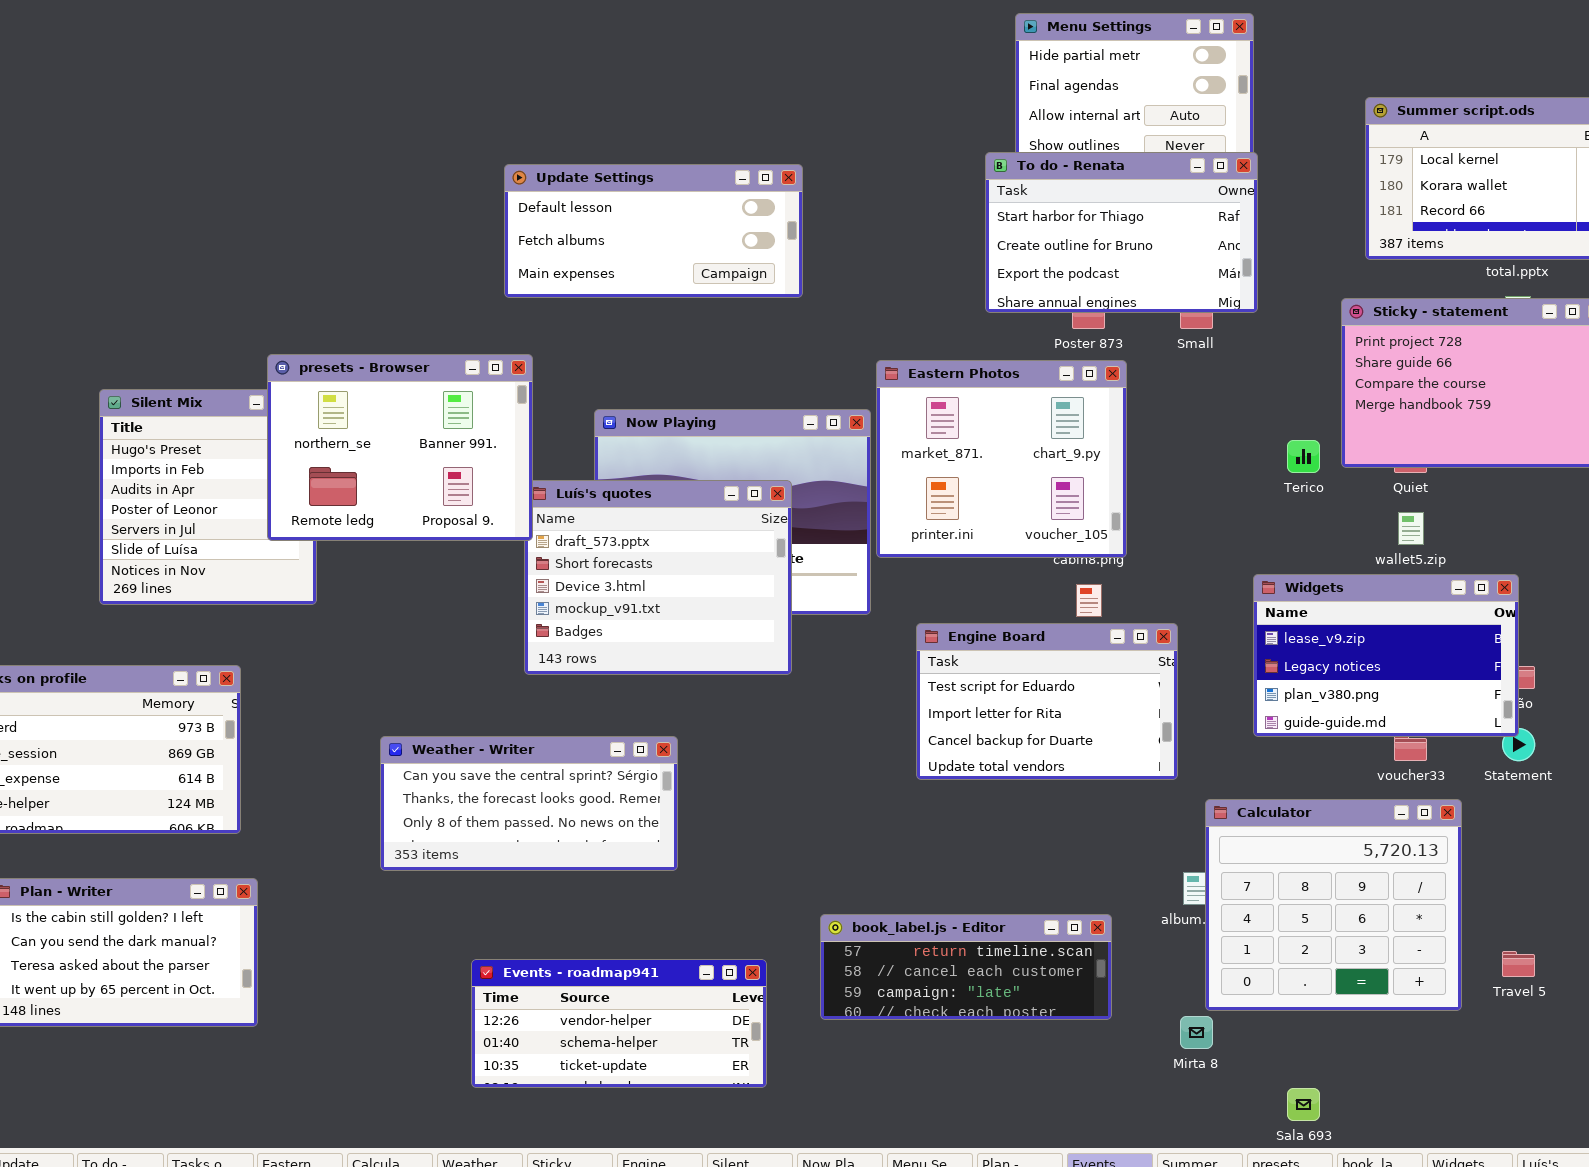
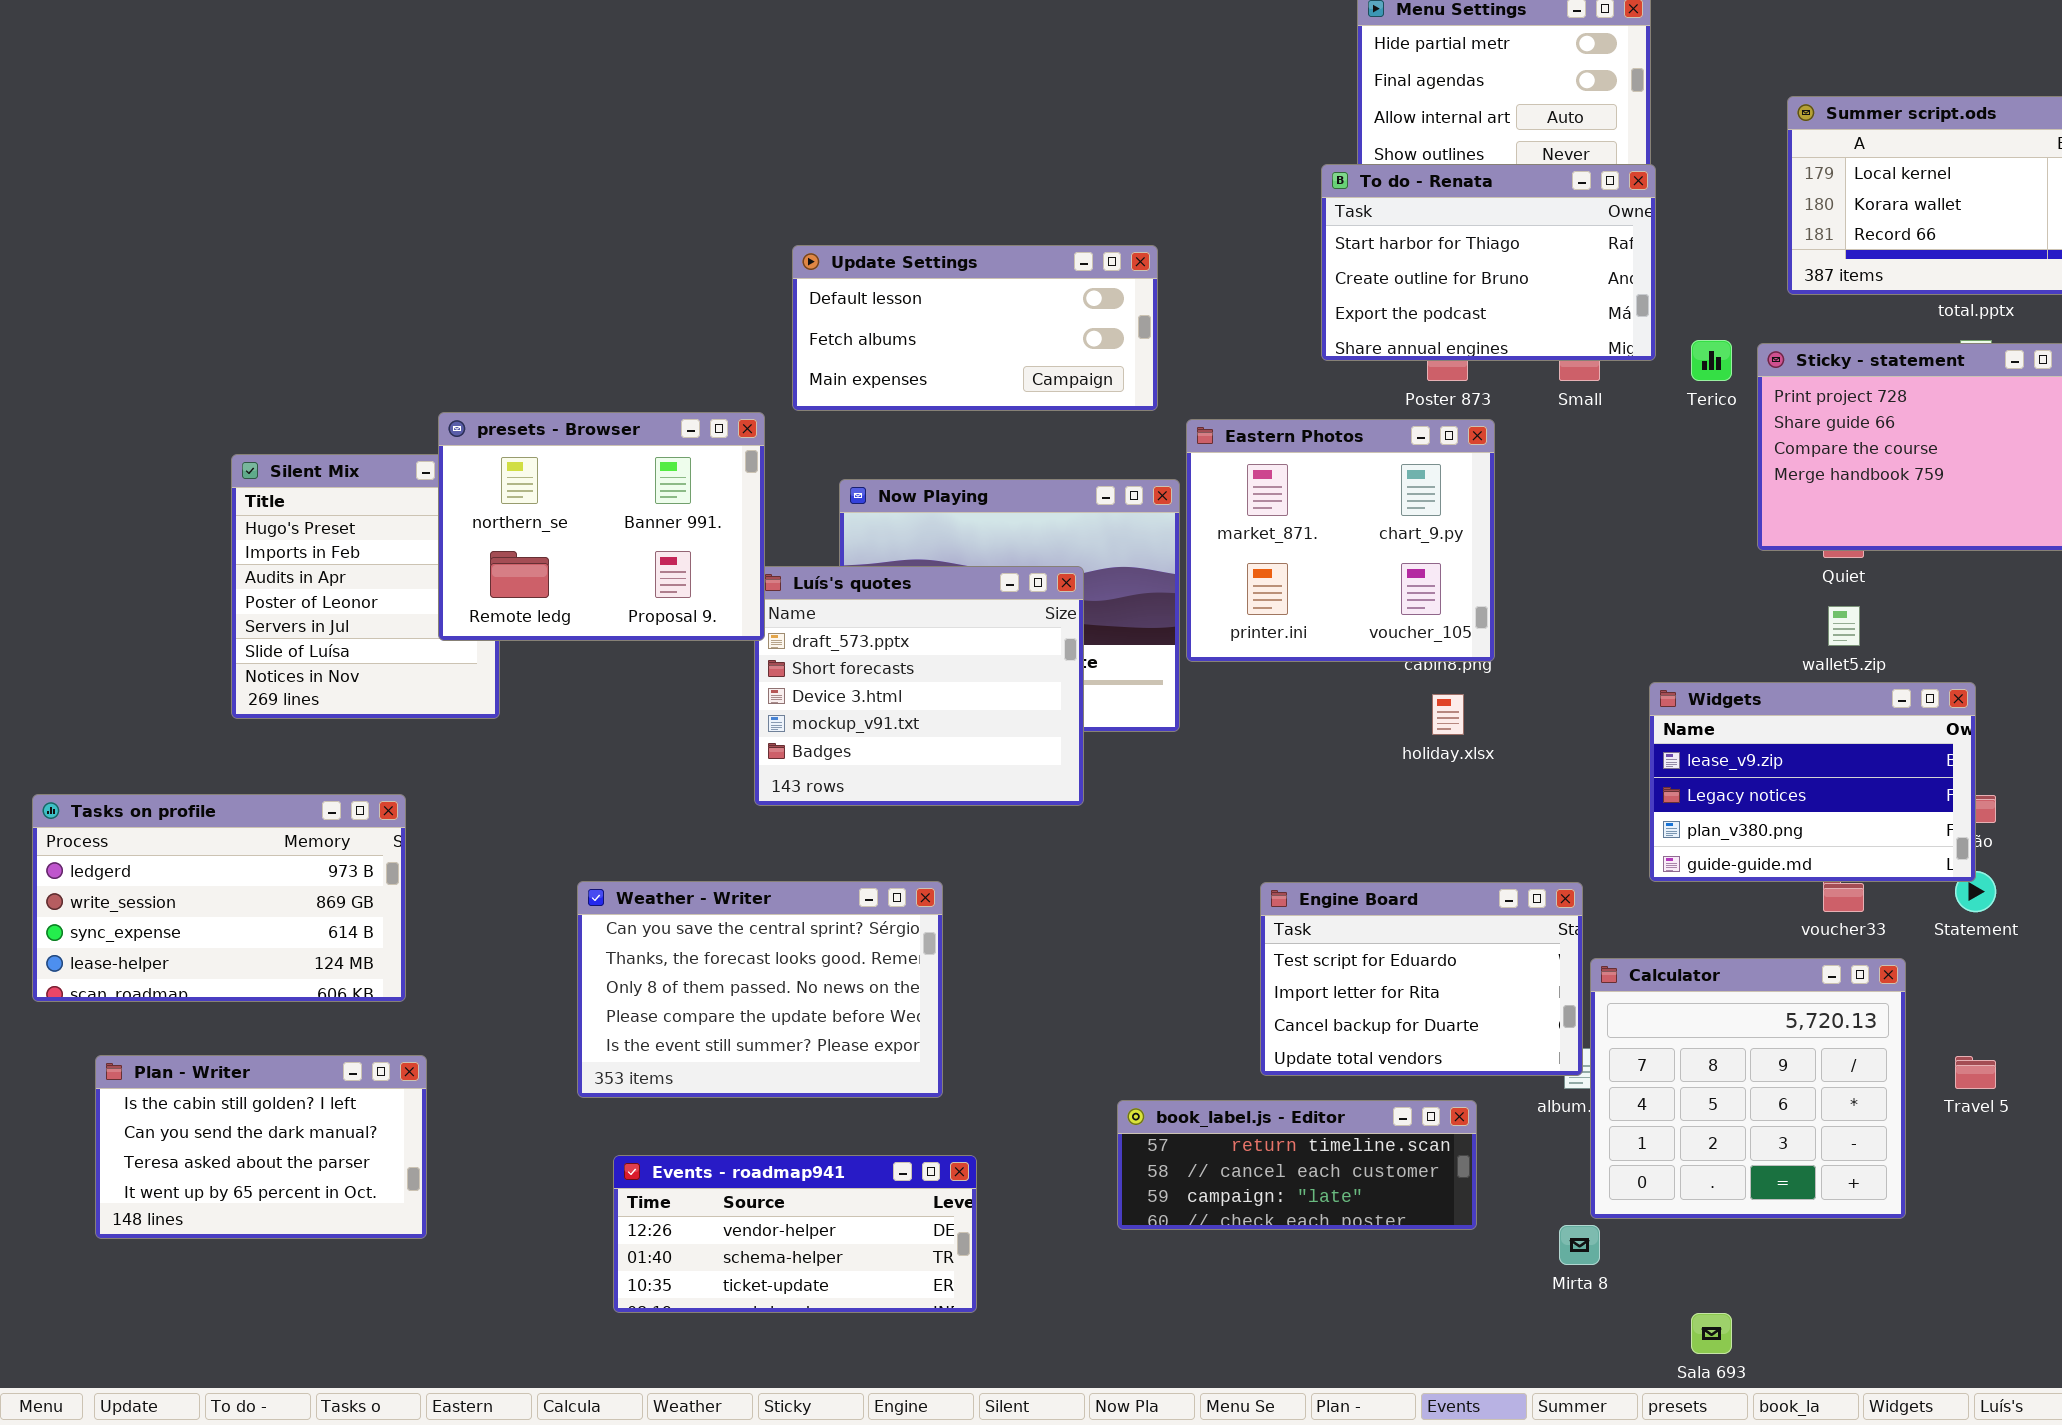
Update Settings: [504,164,803,298] -> [792,245,1158,411], moved
Terico: [1287,440,1320,473] -> [1691,340,1732,381], moved
Engine Board: [916,623,1178,780] -> [1260,882,1583,1076], moved
Weather - Writer: [380,736,678,871] -> [577,881,943,1098], resized
Travel 5: [1502,951,1535,977] -> [1955,1056,1996,1089], moved
Events - roadmap941: [471,959,767,1088] -> [613,1155,977,1313], moved

